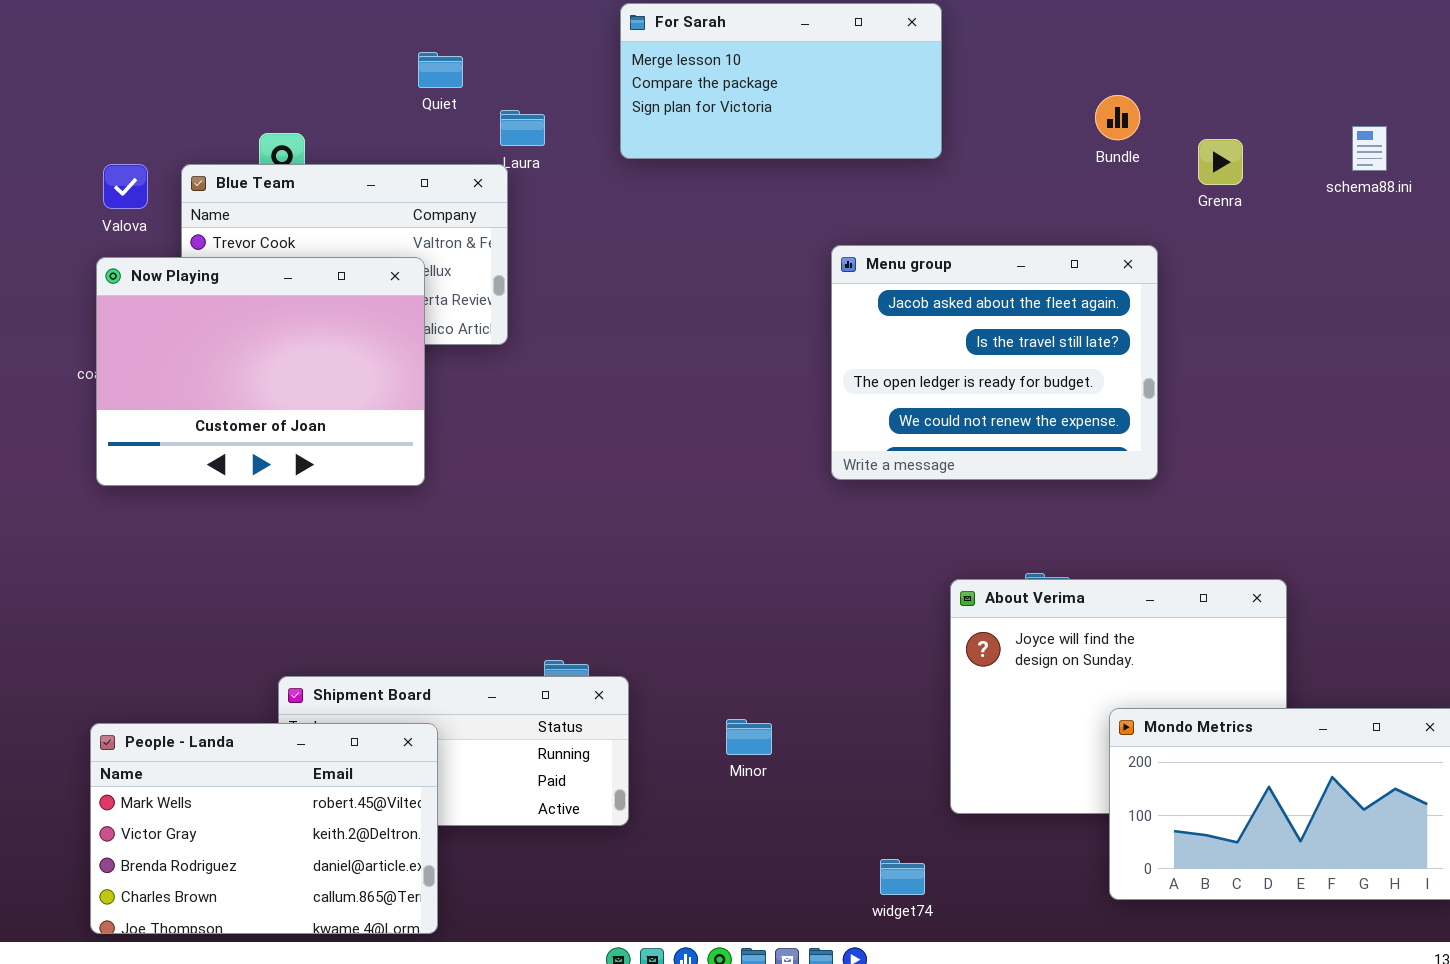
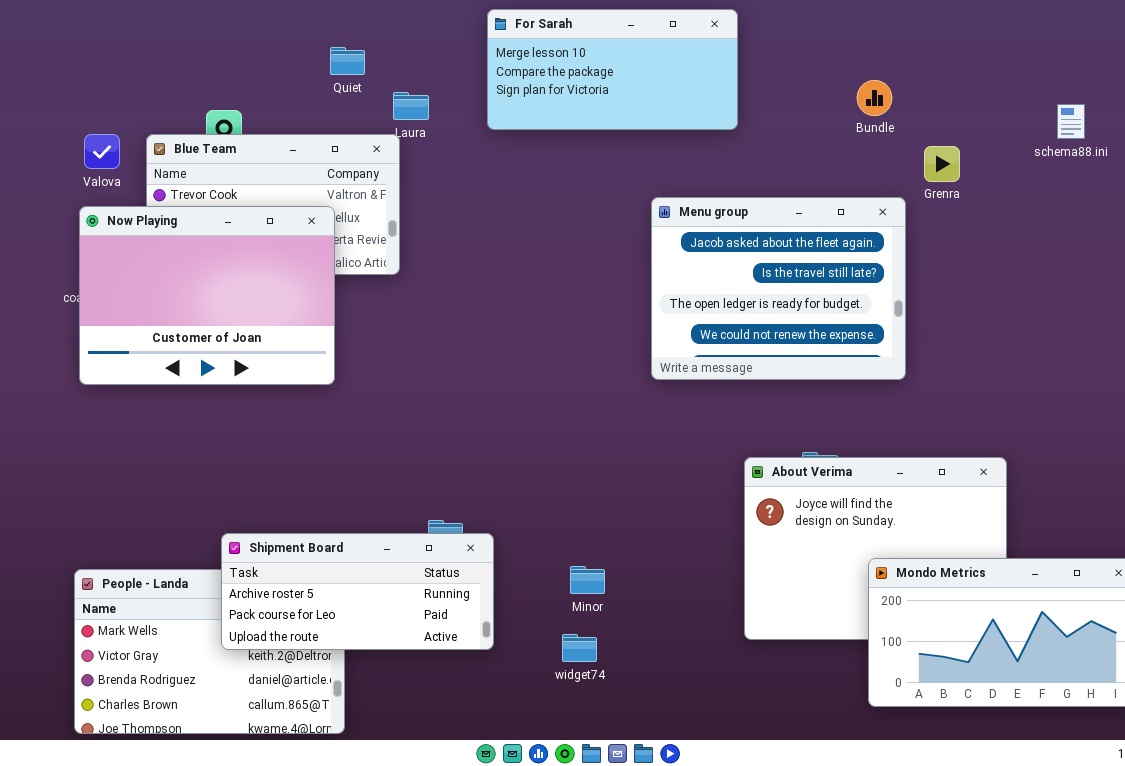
Grenra: [1198,139,1243,185] -> [924,146,960,182], moved
Shipment Board: [278,676,629,826] -> [221,533,494,650], raised
widget74: [880,859,925,895] -> [562,634,597,662], moved

